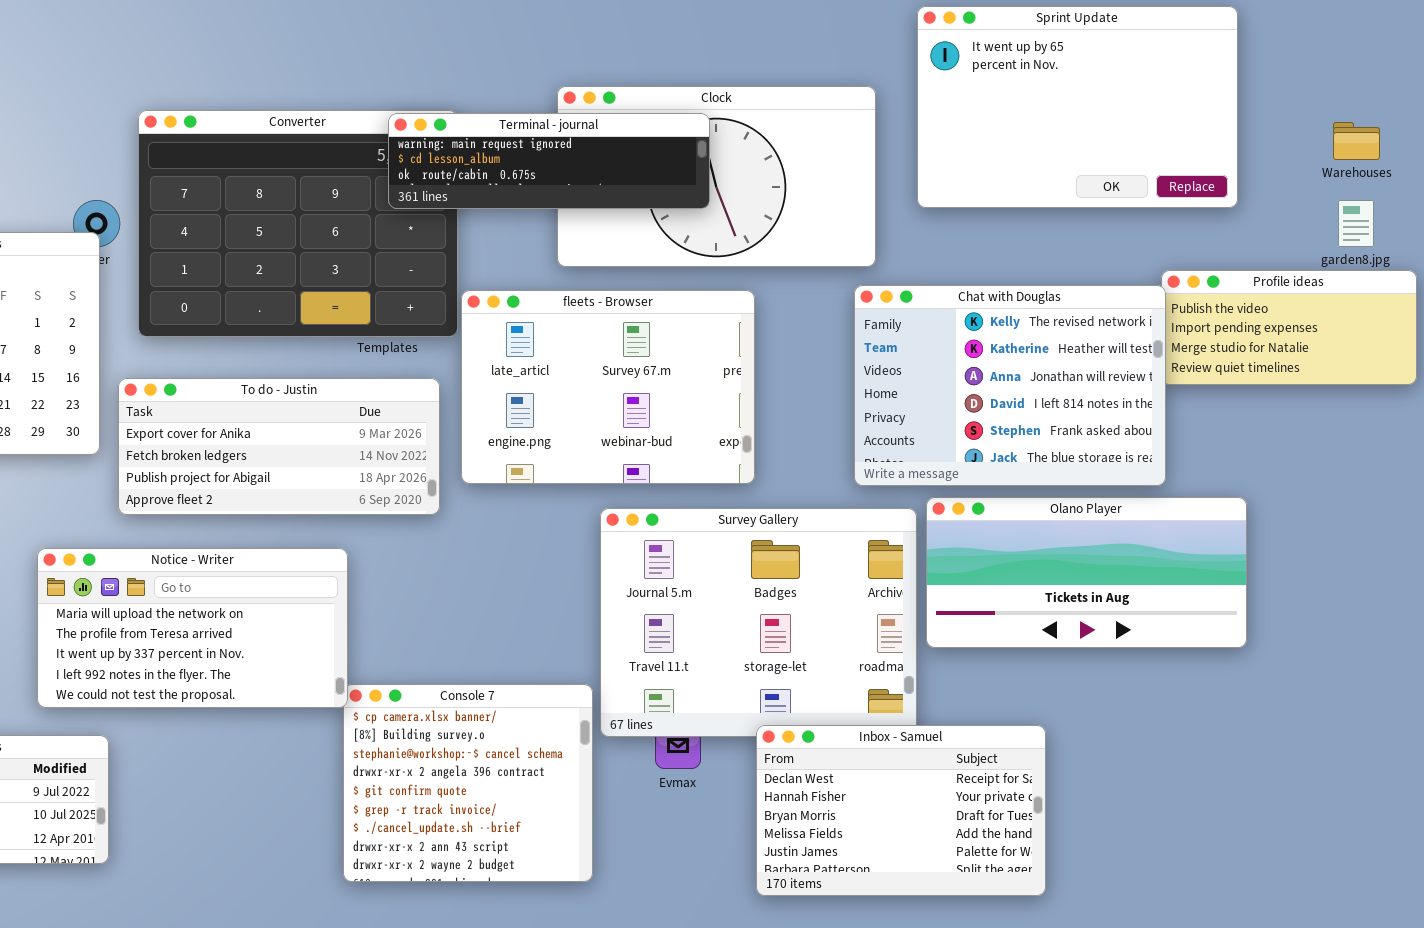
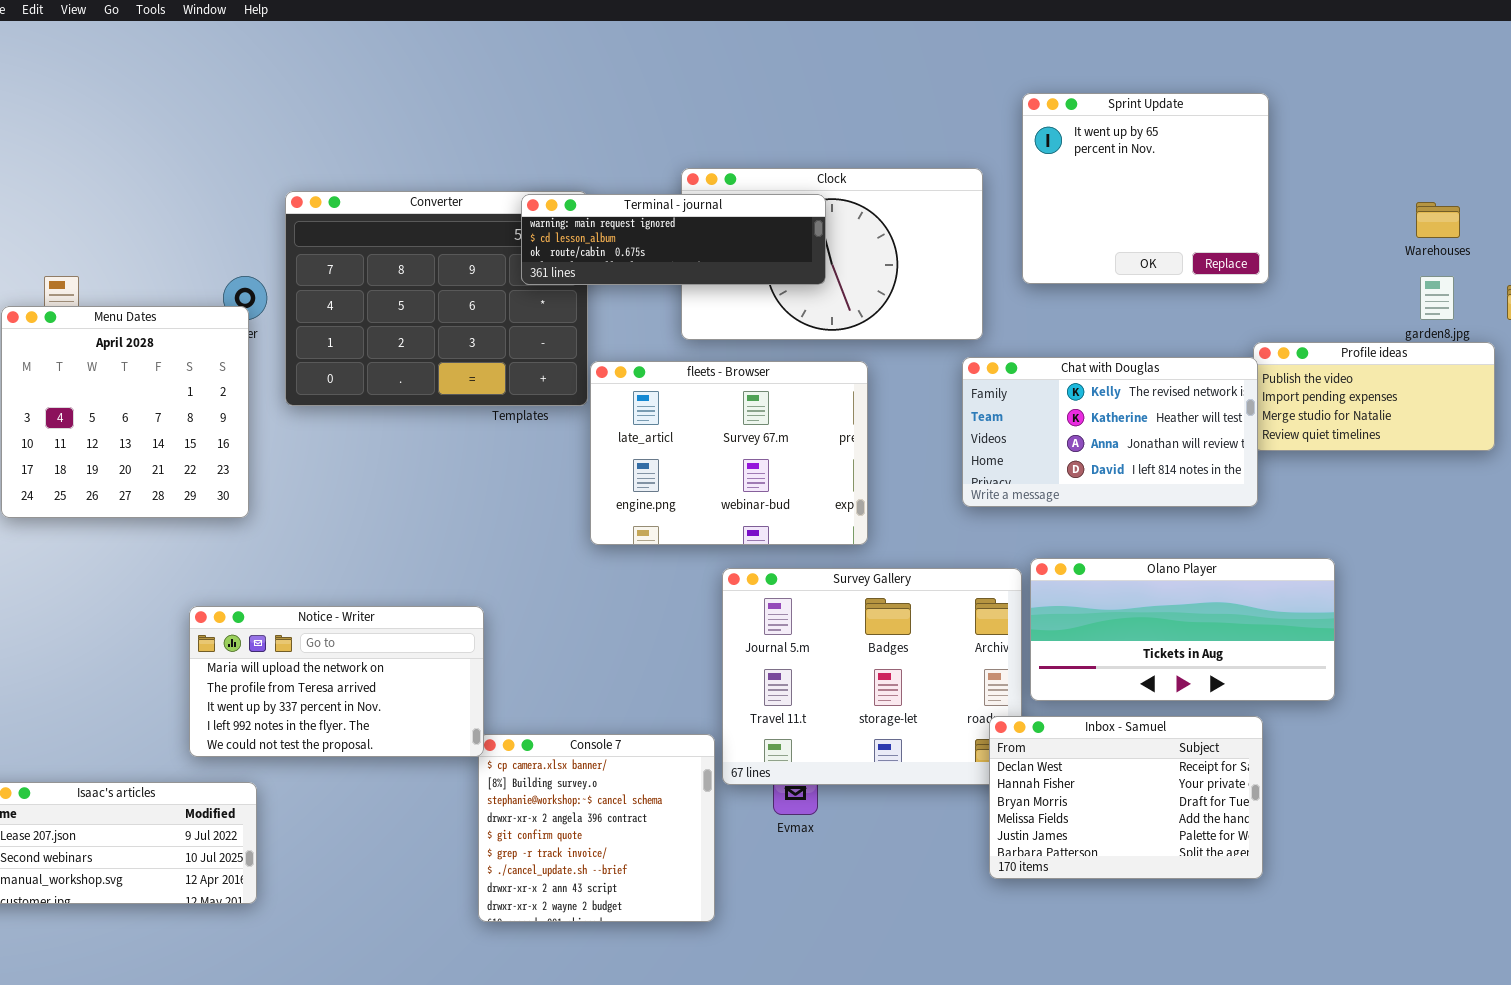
Sprint Update: [917,6,1238,208] -> [1022,93,1269,284], resized
Chat with Douglas: [854,285,1166,486] -> [962,357,1258,507], resized
To do - Justin: [118,378,440,515] -> none, closed
Inbox - Samuel: [756,725,1046,896] -> [989,716,1263,879], moved

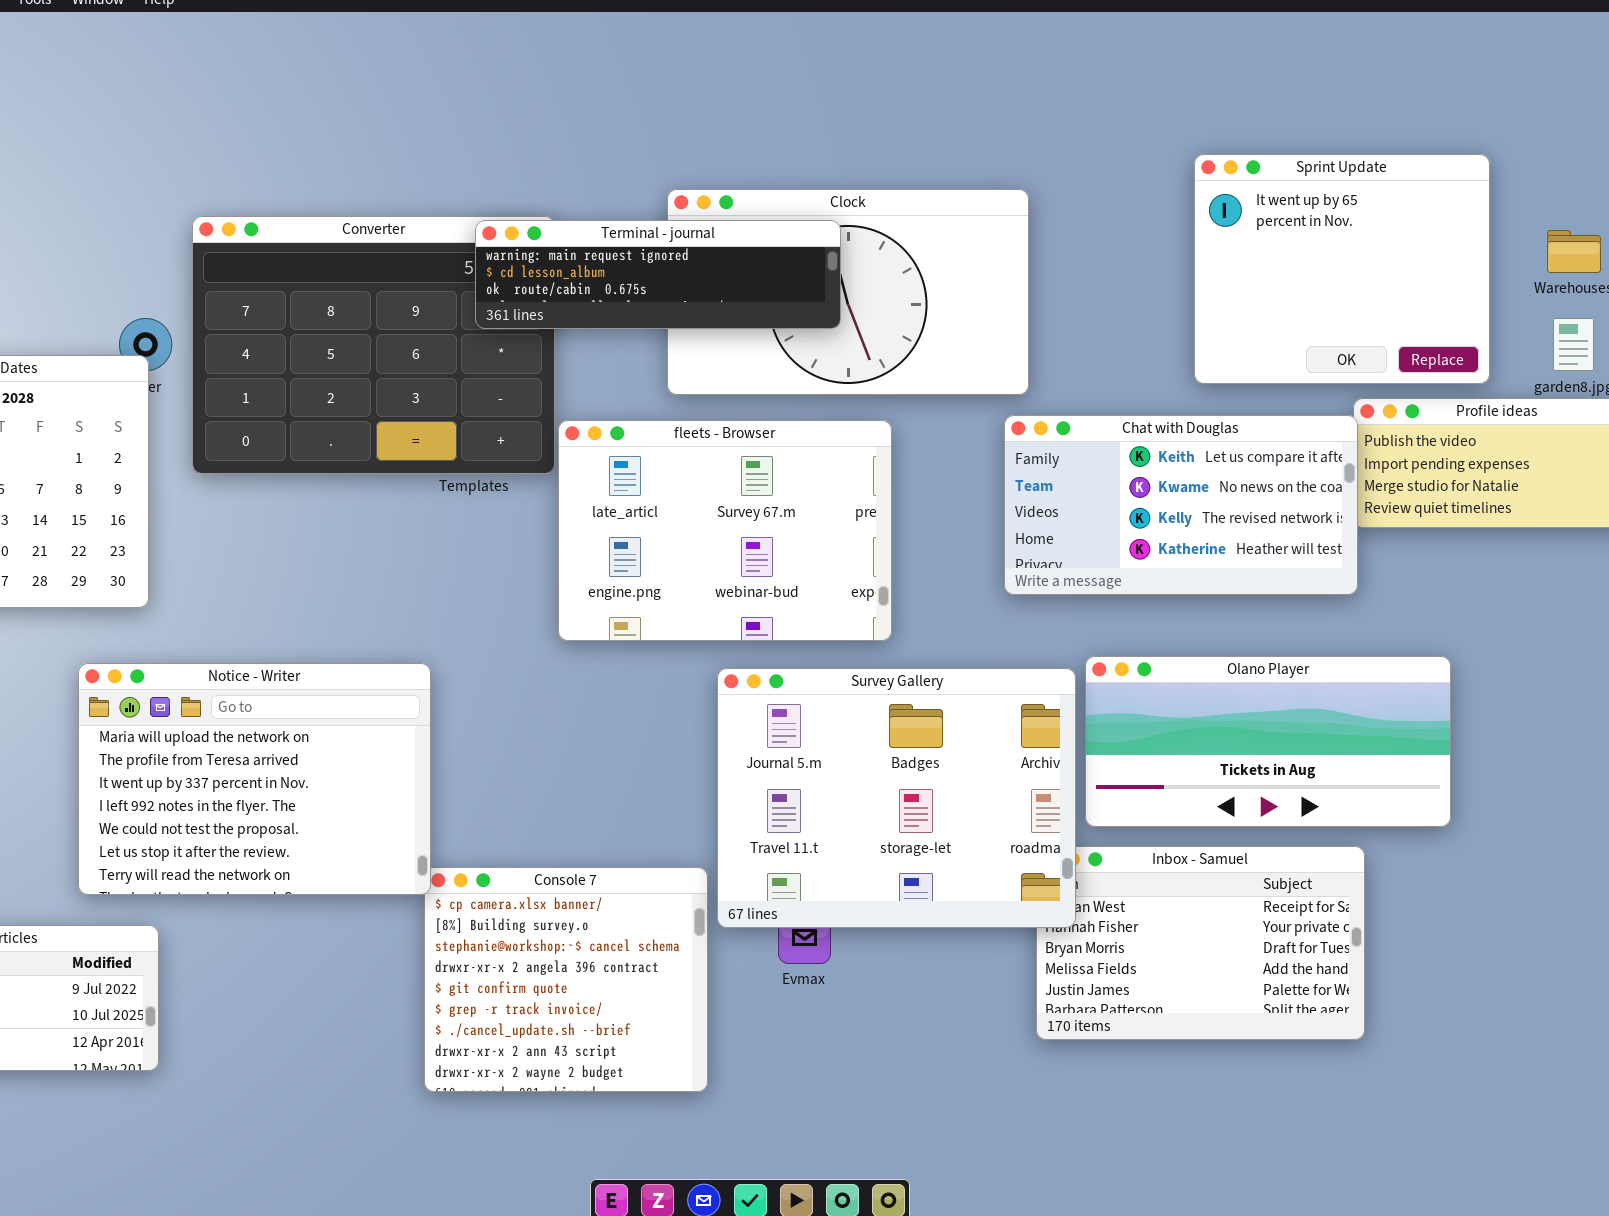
Sprint Update: [1022,93,1269,284] -> [1194,154,1490,384], moved
Chat with Douglas: [962,357,1258,507] -> [1004,415,1358,595], scrolled up 2 rows
Survey Gallery: [722,568,1022,785] -> [717,668,1076,928], raised
Notice - Writer: [189,606,484,757] -> [78,663,431,895], resized

